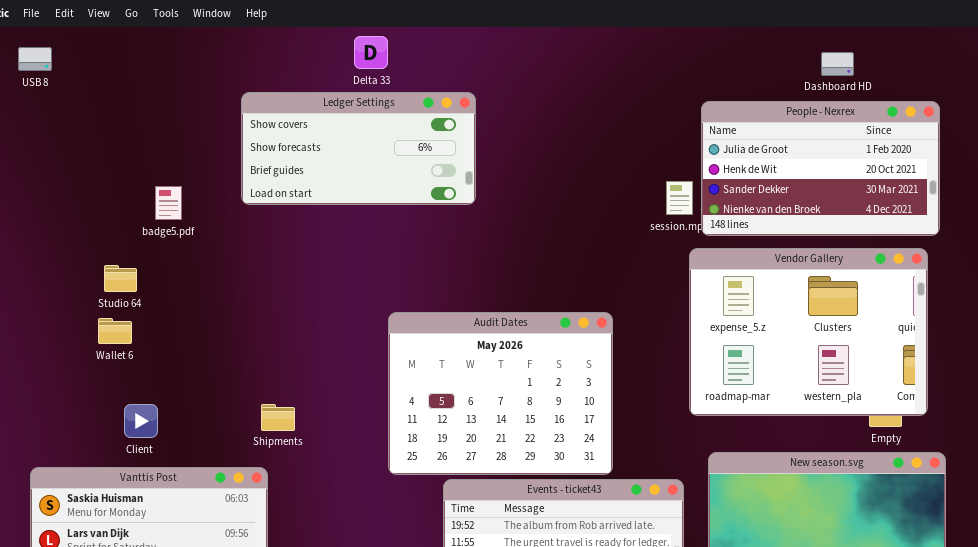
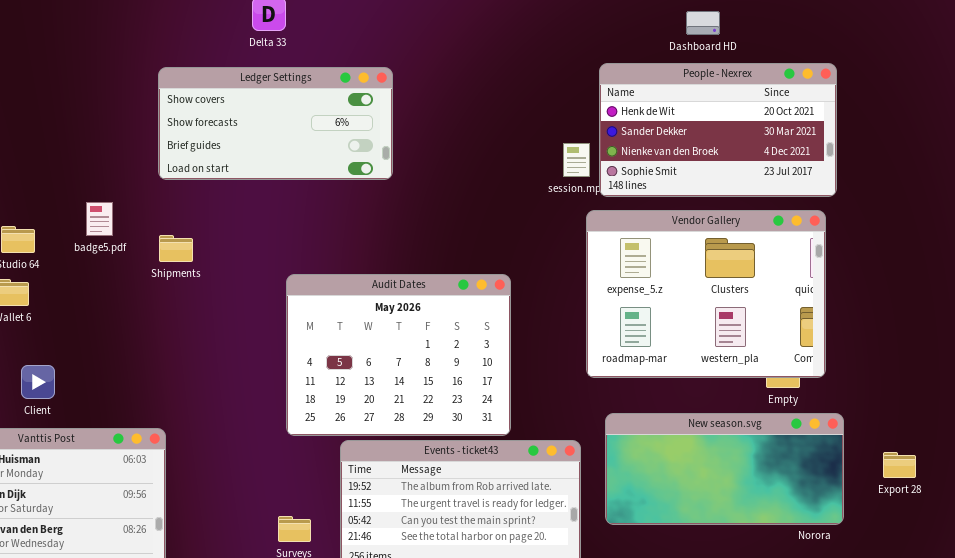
Dashboard HD: [821,52,854,76] -> [686,11,720,35], moved
Ledger Settings: [241,92,476,205] -> [158,67,393,180], moved
People - Nexrex: [701,101,940,236] -> [599,63,837,197], scrolled down 1 row
badge5.pdf: [155,186,182,220] -> [86,202,113,236], moved
Shipments: [261,404,295,431] -> [159,235,193,262], moved

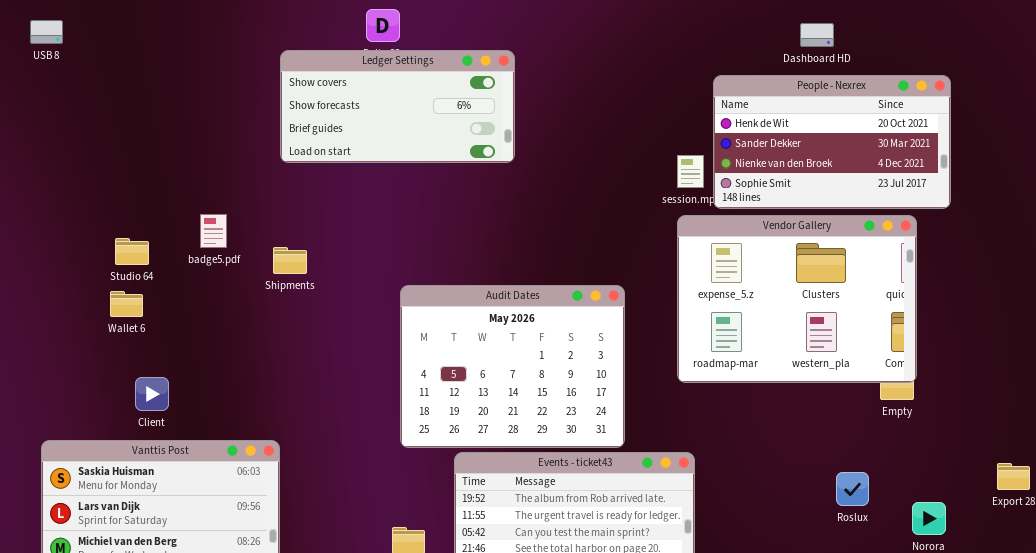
Ledger Settings: [158,67,393,180] -> [280,50,515,163], moved
Vendor Gallery: [586,210,826,378] -> [677,215,917,383], moved
New season.svg: [605,413,844,525] -> none, closed

